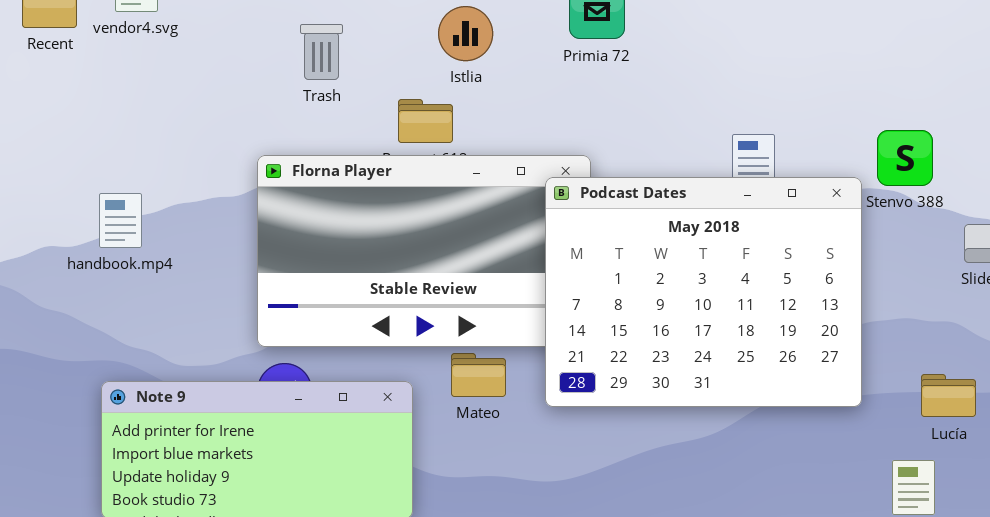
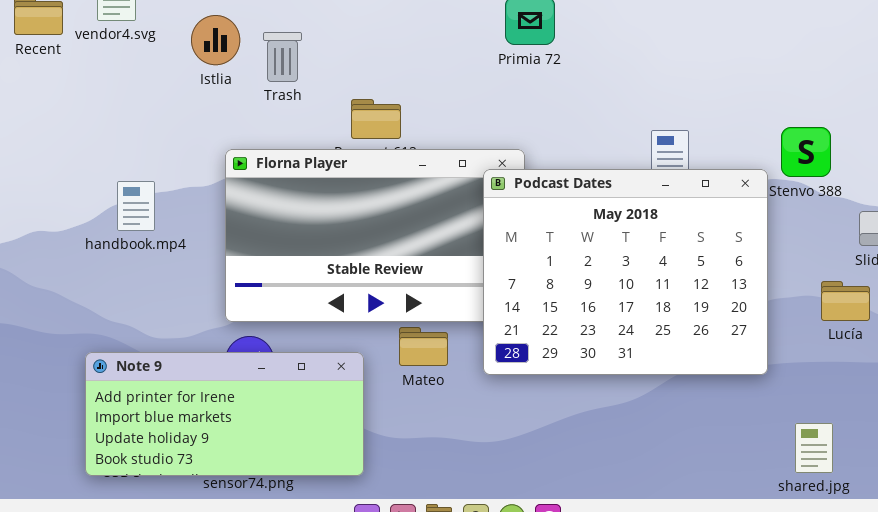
Istlia: [438,6,493,61] -> [191,15,240,65], moved
handbook.mp4: [99,193,142,248] -> [117,181,155,231], moved
Lucía: [921,374,976,417] -> [821,281,870,321], moved

